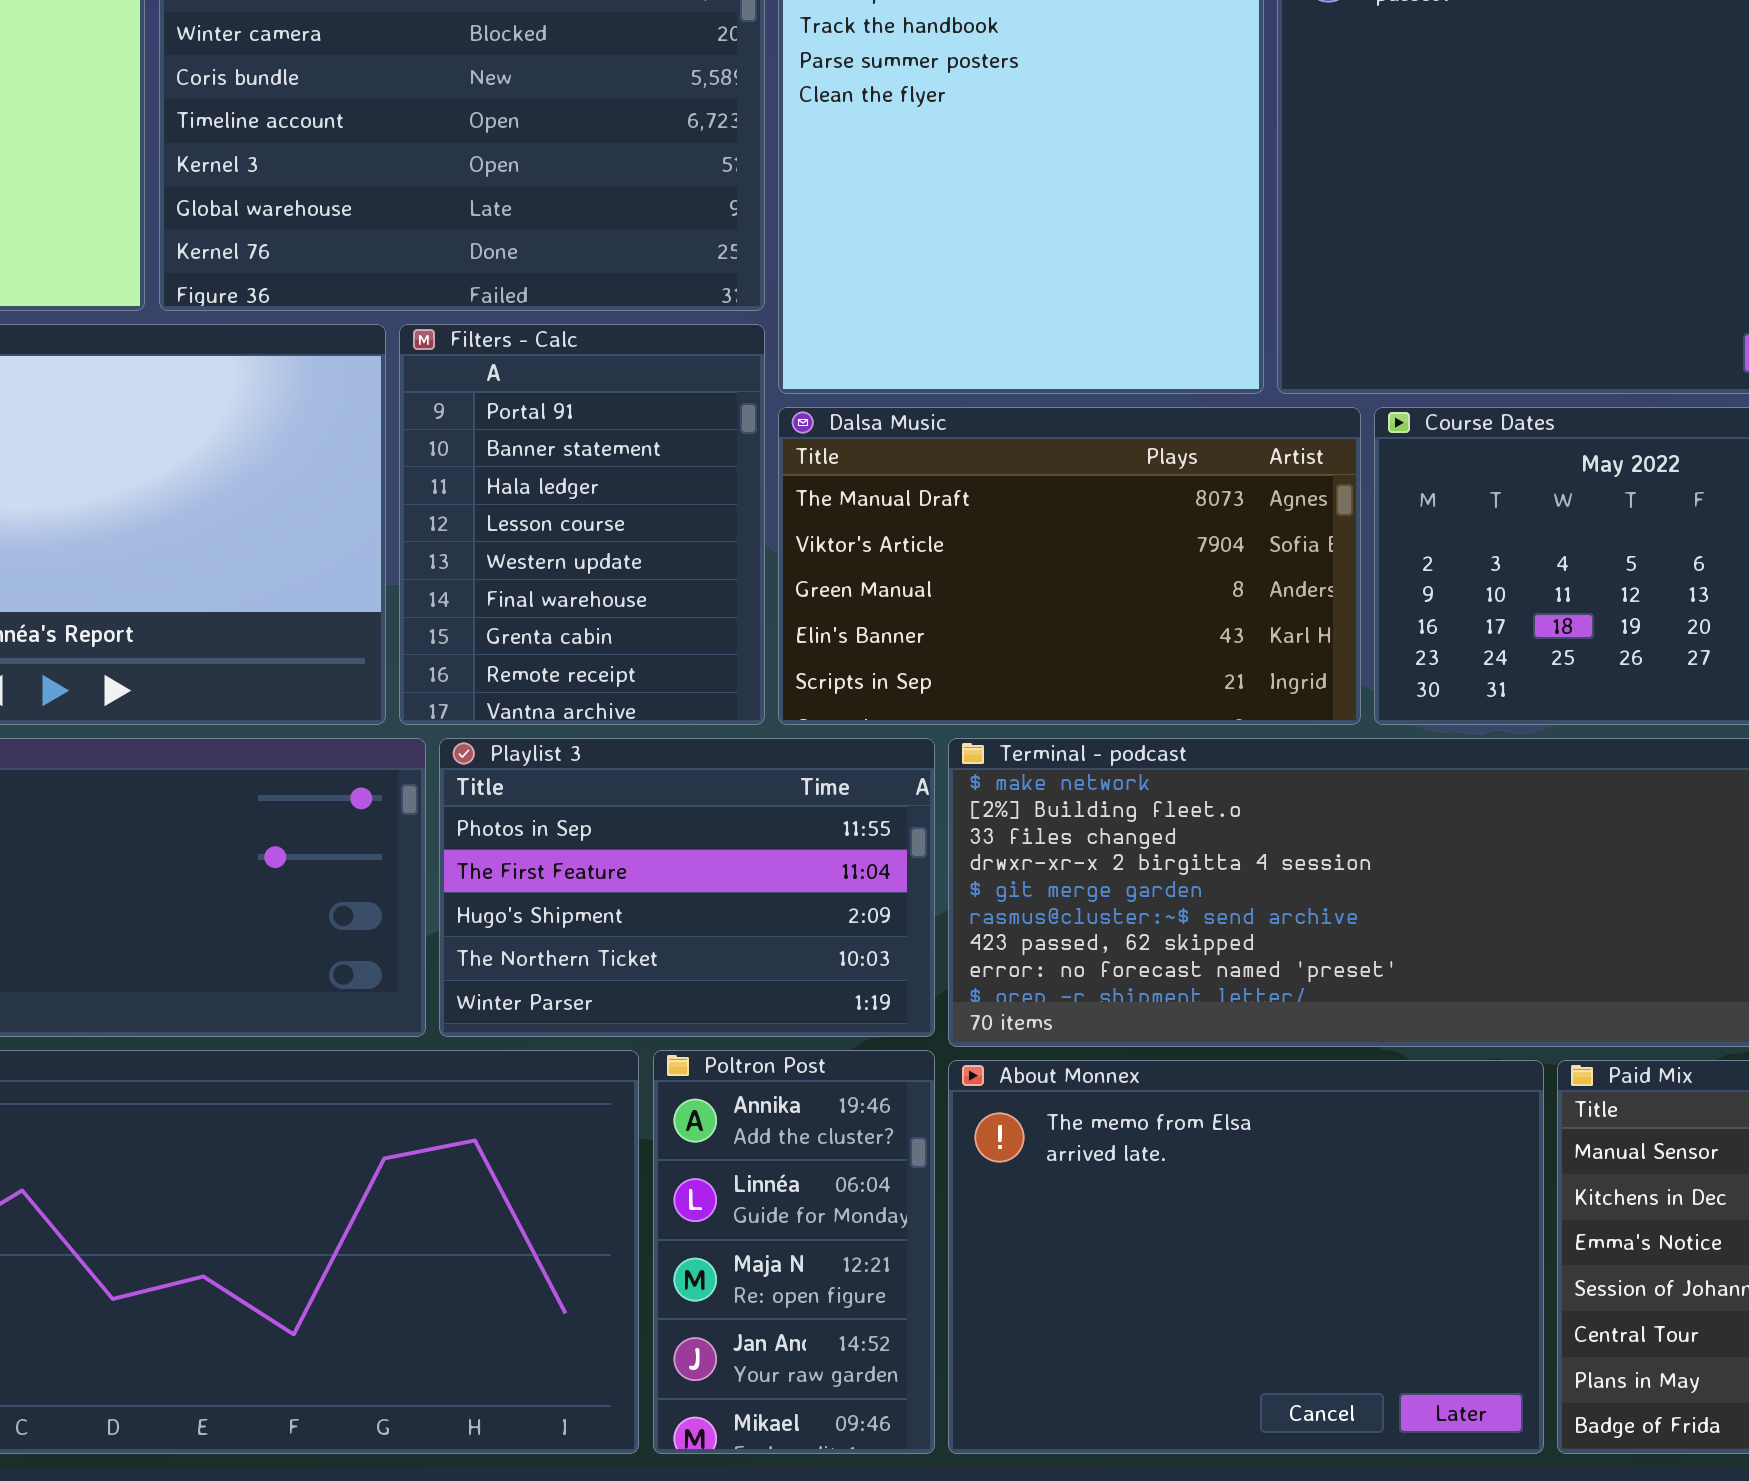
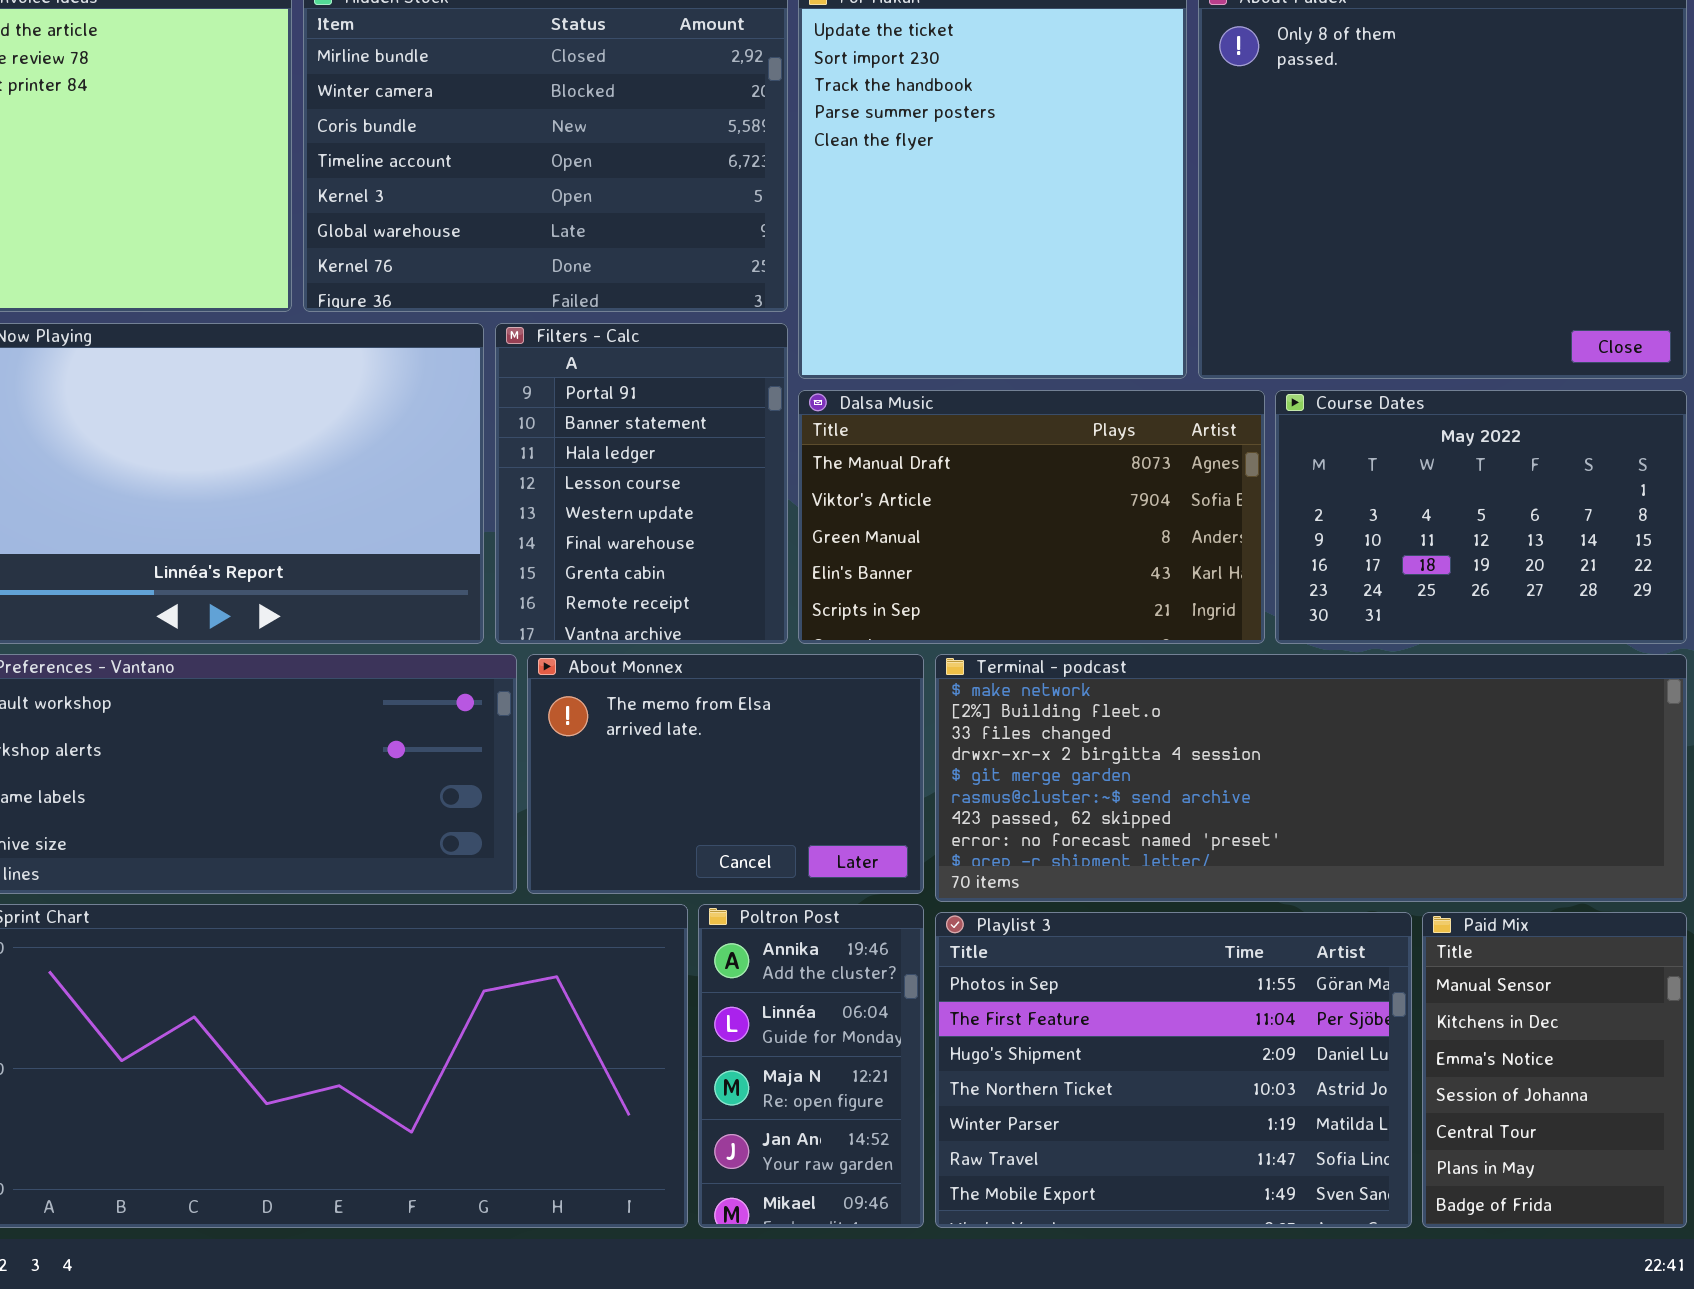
Playlist 3: [439,738,935,1037] -> [935,912,1412,1228], moved, resized
About Monnex: [948,1060,1544,1454] -> [527,654,924,894], moved, resized

